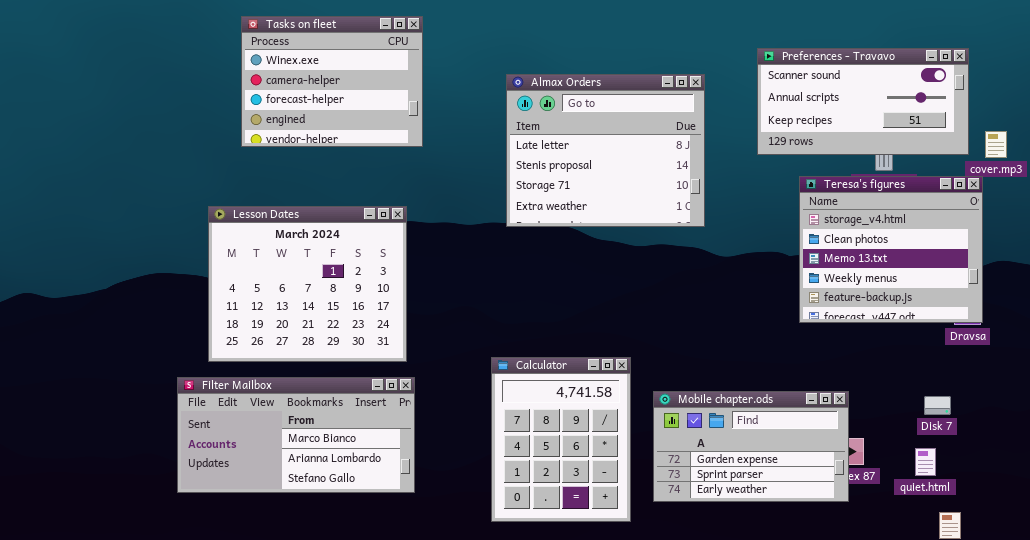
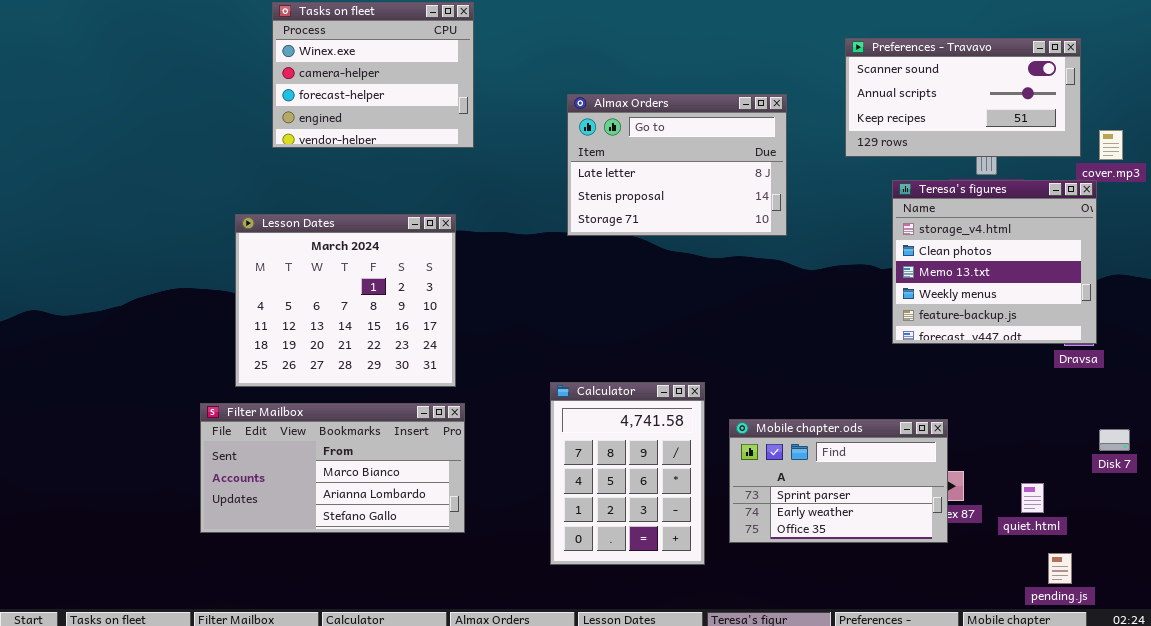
Almax Orders: [506,74,705,227] -> [567,94,787,236], resized
Mobile chapter.ods: [653,391,849,502] -> [729,419,948,543], scrolled down 1 row
Disk 7: [924,396,951,415] -> [1099,429,1130,451], moved

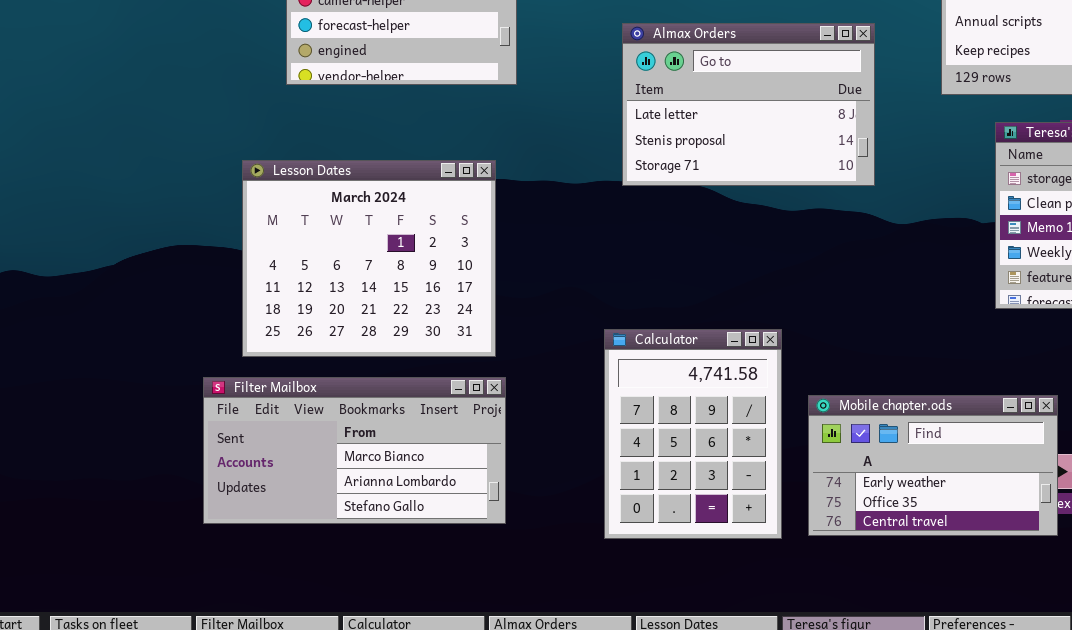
Calculator: [550,382,705,565] -> [604,329,782,539], moved
Mobile chapter.ods: [729,419,948,543] -> [808,395,1058,536], scrolled down 1 row

